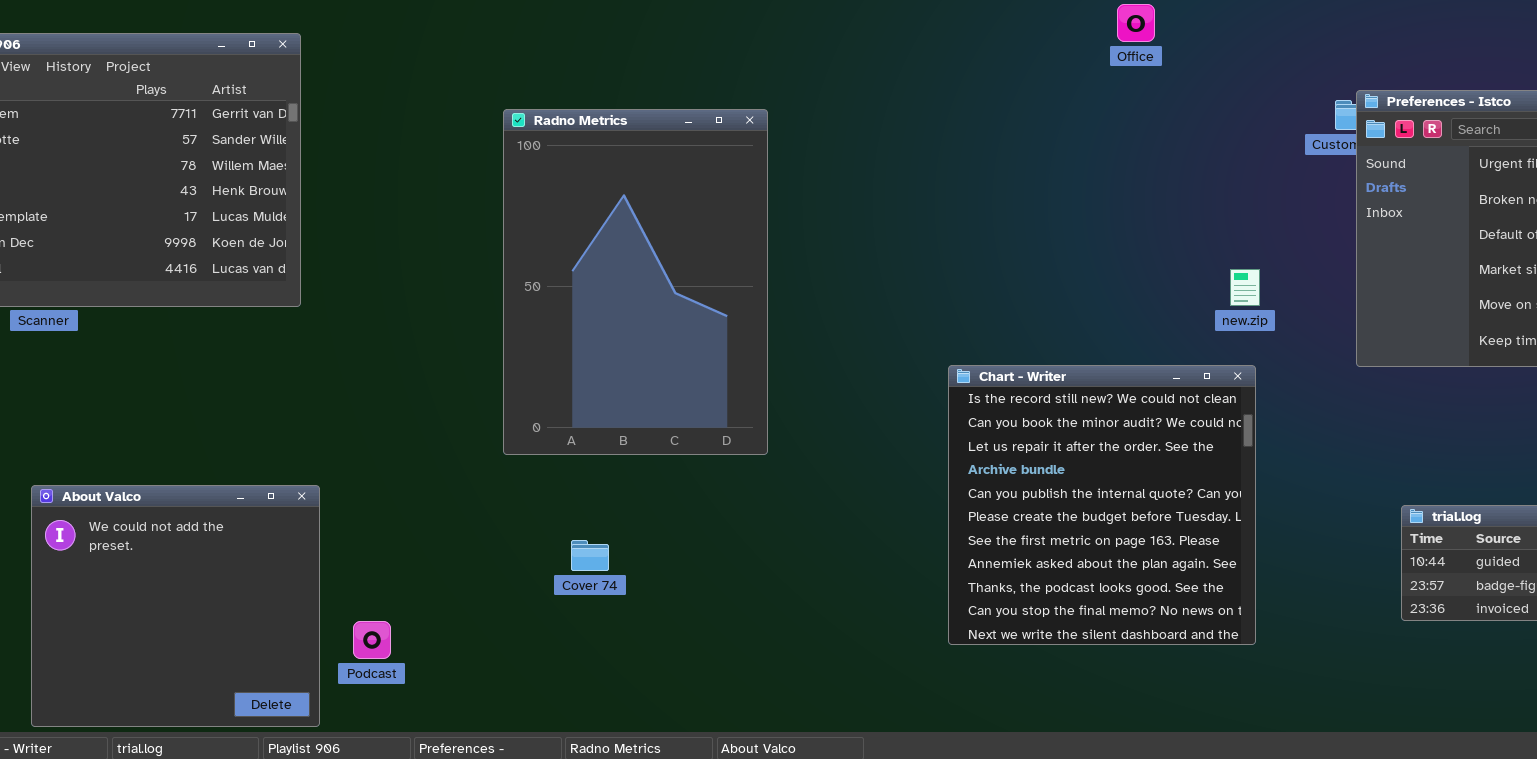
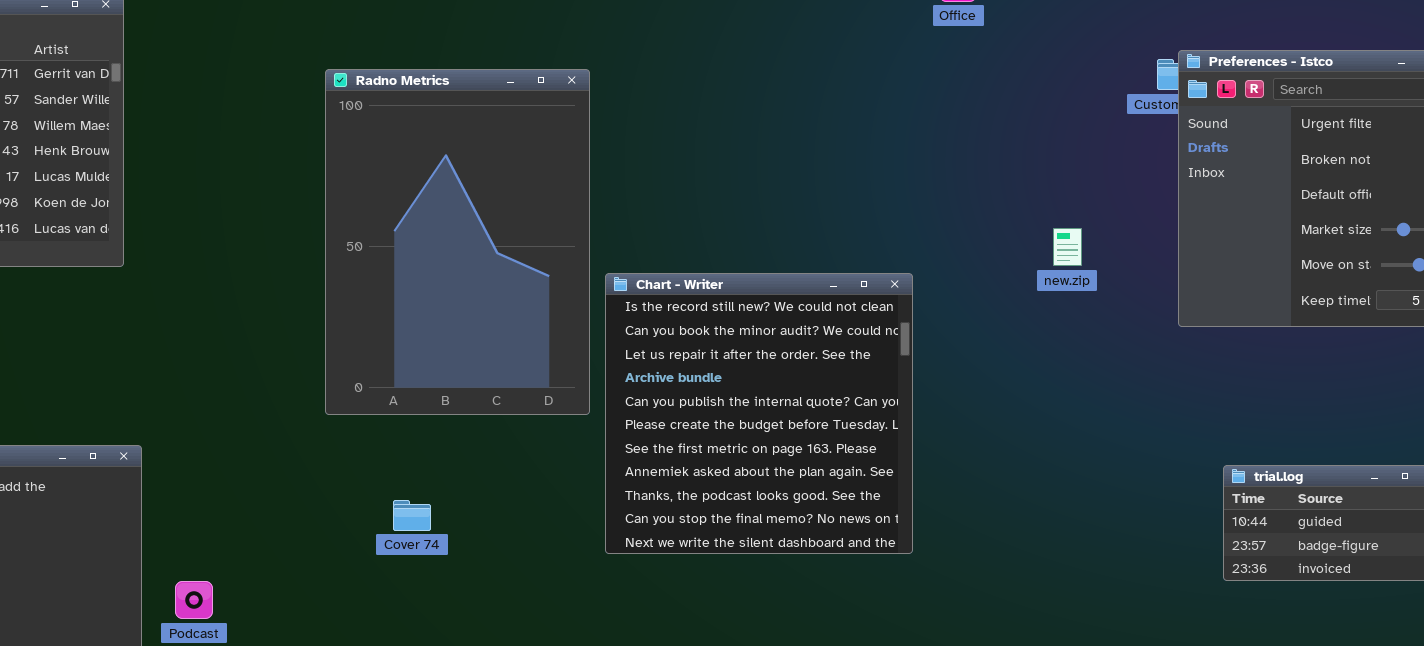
Chart - Writer: [948,365,1256,645] -> [605,273,913,554], moved

